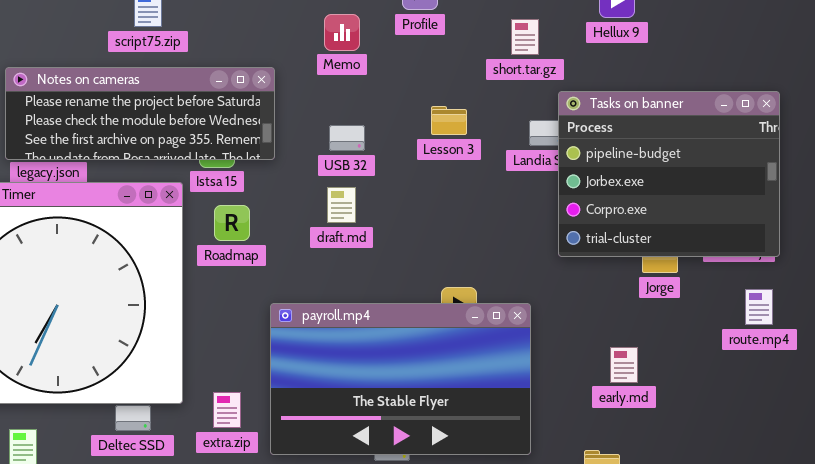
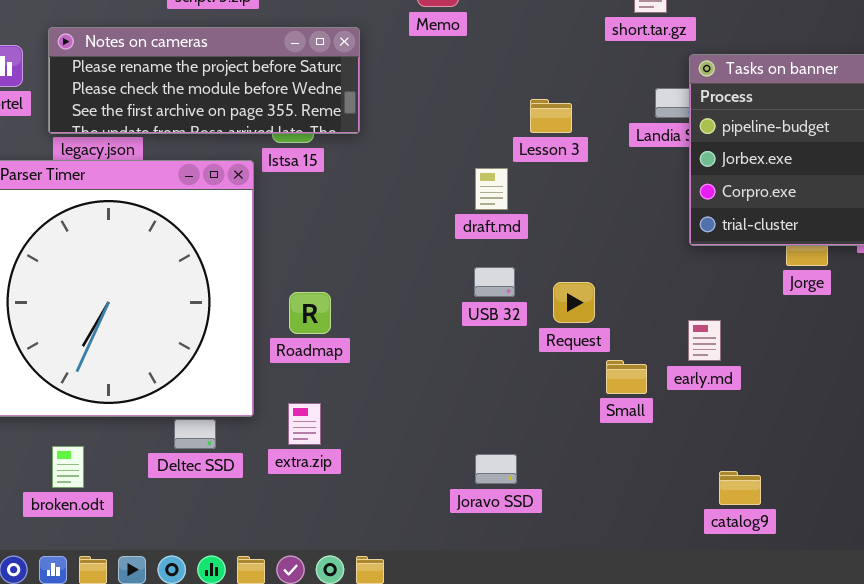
Lesson 3: [431,106,467,135] -> [530,99,572,133], moved
USB 32: [329,125,365,151] -> [474,267,515,297], moved
draft.md: [327,187,356,223] -> [475,168,508,210], moved
Roadmap: [214,205,250,241] -> [289,292,331,334], moved
payroll.mp4: [270,303,531,455] -> none, closed
early.md: [610,347,638,383] -> [688,320,721,361], moved

